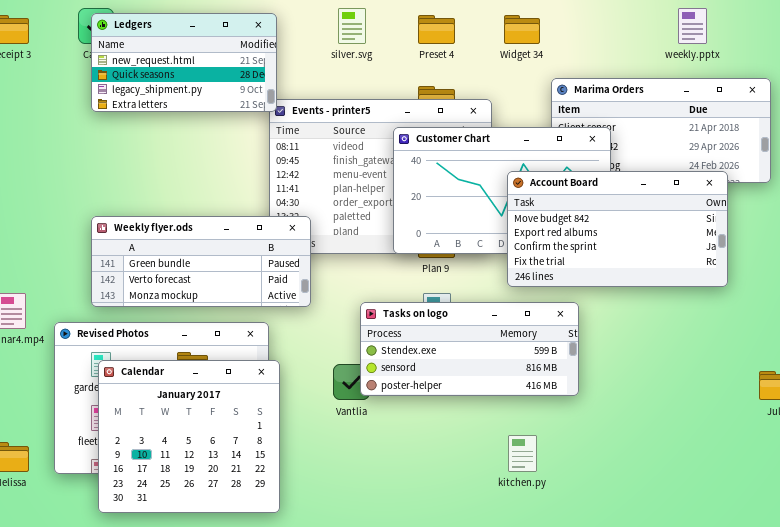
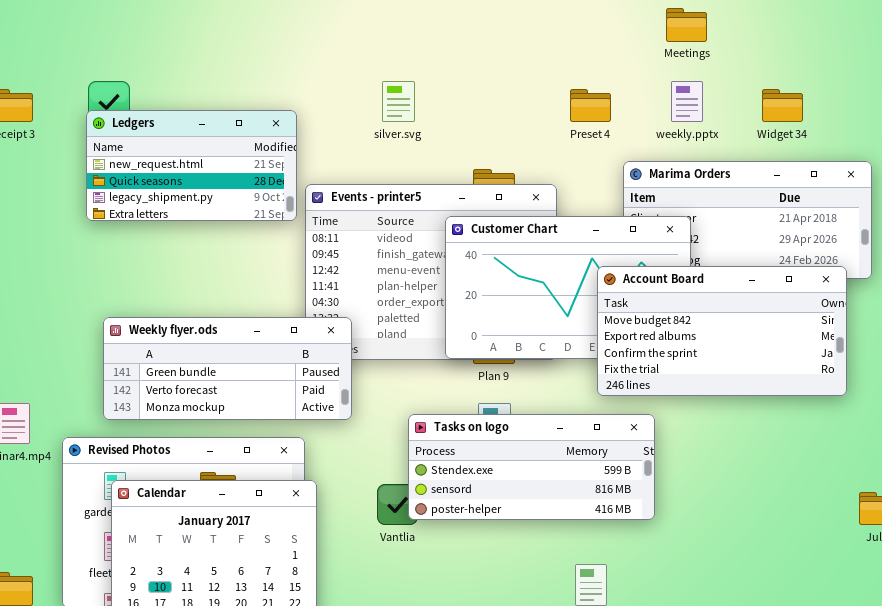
weekly.pptx: [678,8,707,44] -> [671,81,703,122], moved
Ledgers: [91,13,277,112] -> [86,110,297,221], moved
Preset 4: [418,15,455,44] -> [570,89,611,122], moved
Widget 34: [504,15,540,44] -> [762,89,803,122], moved
Account Board: [507,171,728,287] -> [597,266,847,396], moved

